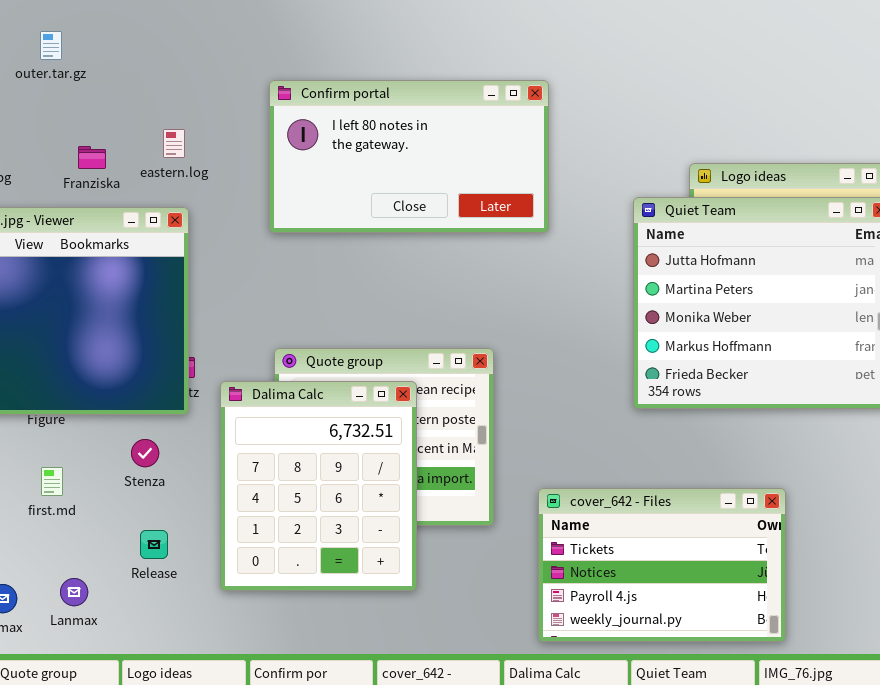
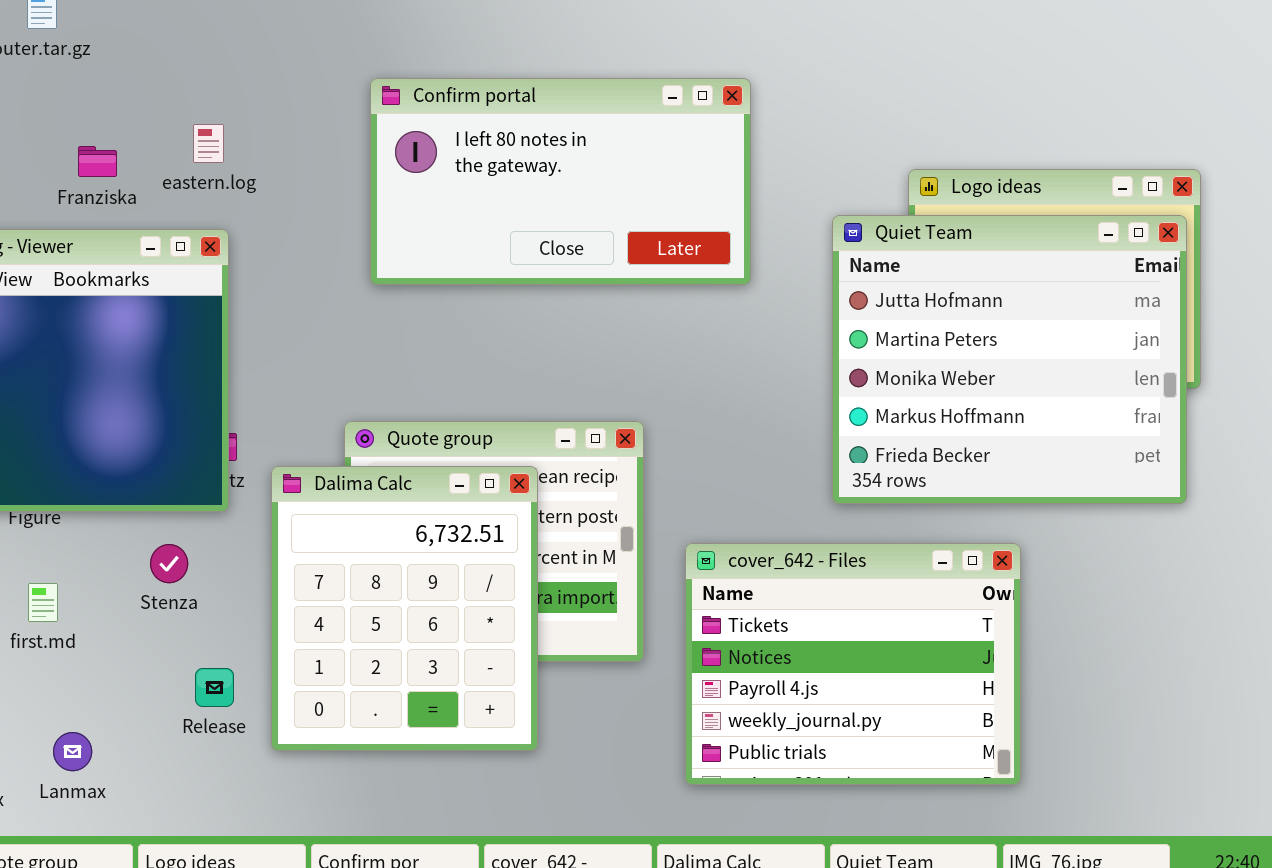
Confirm portal: [269,80,549,233] -> [370,78,751,285], moved
cover_642 - Files: [538,488,786,642] -> [685,543,1021,785], moved, resized
Release: [140,530,168,559] -> [195,668,234,707], moved

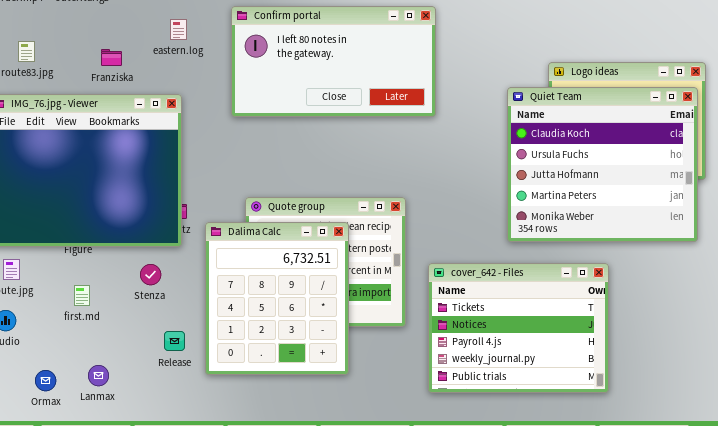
Confirm portal: [370,78,751,285] -> [231,6,436,117], moved
eastern.log: [193,124,224,163] -> [170,19,187,40], moved
Quiet Team: [832,215,1187,504] -> [507,87,698,242], scrolled up 2 rows

